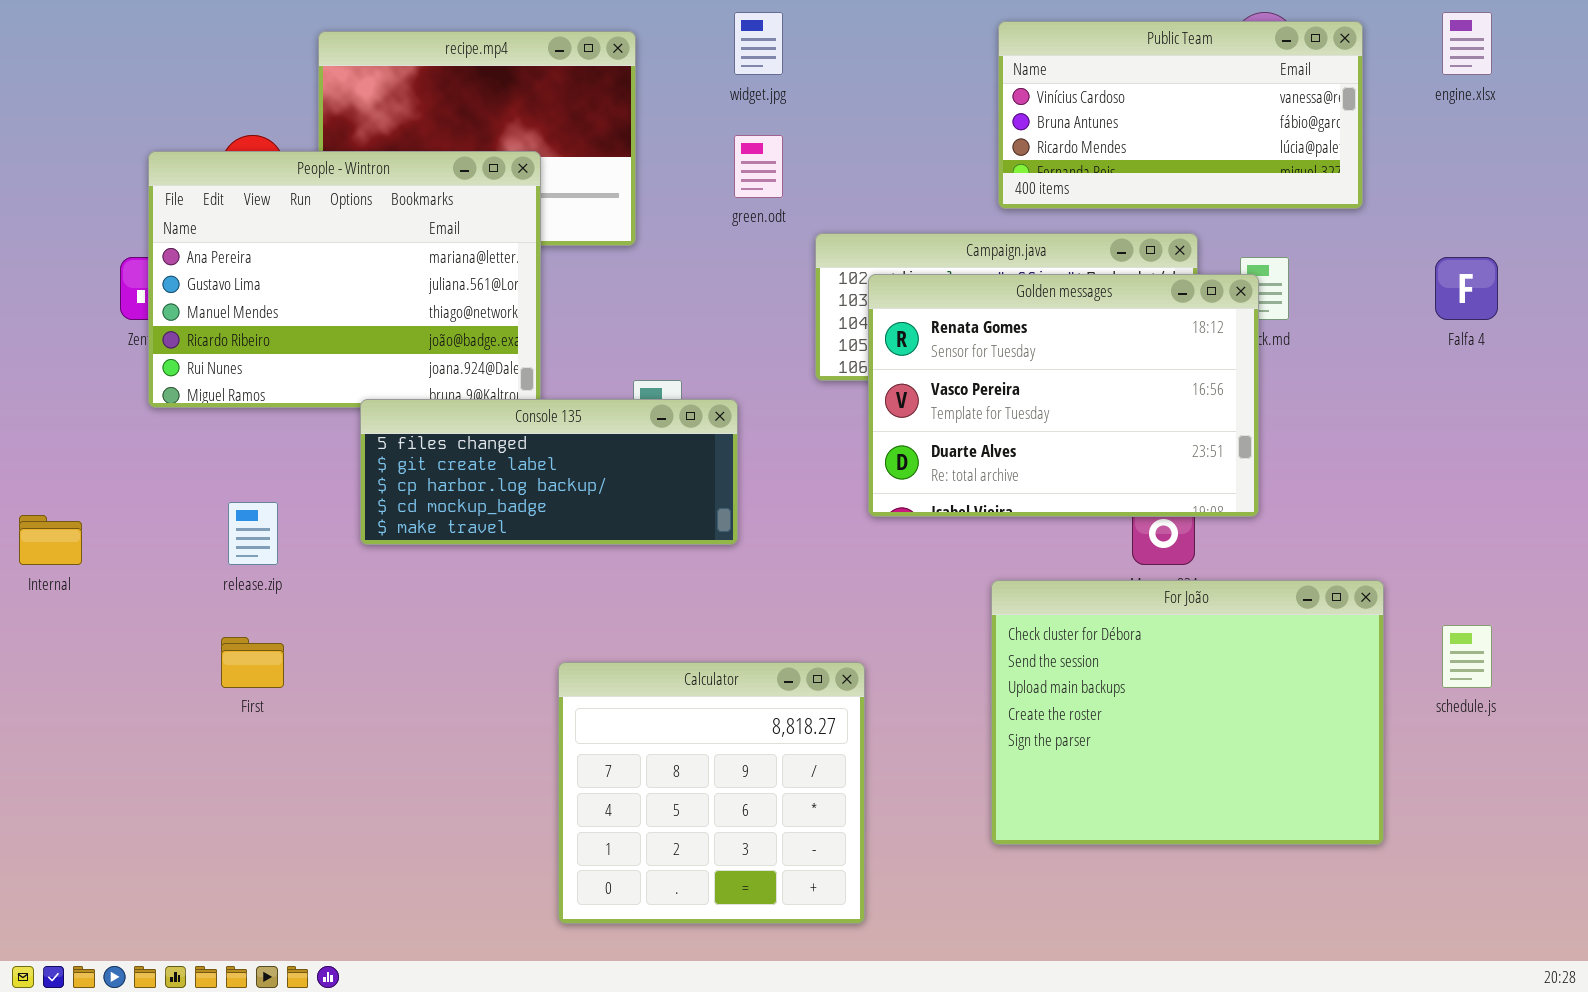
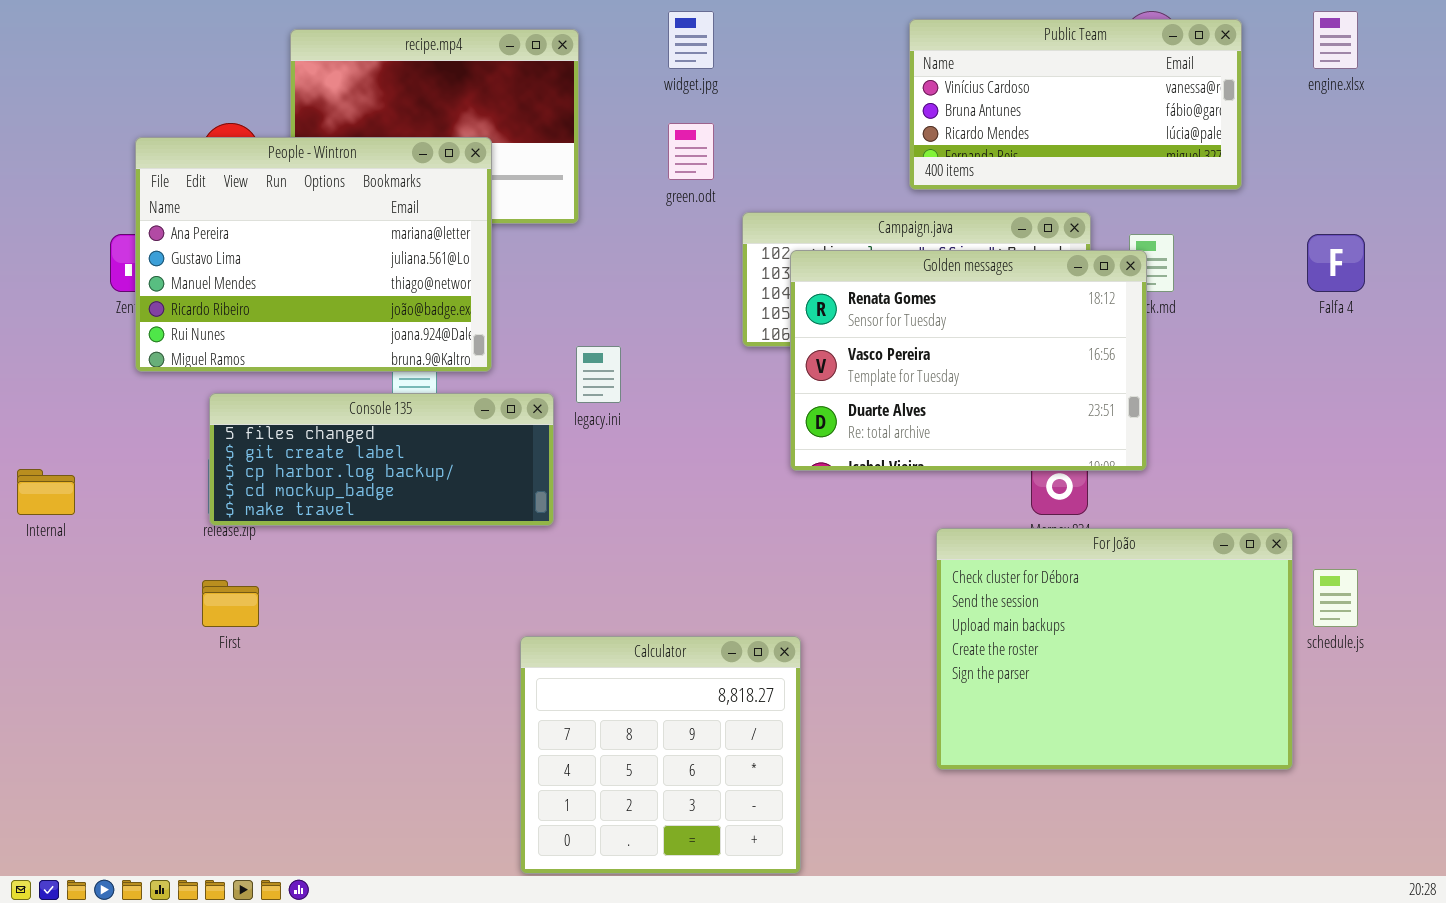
Console 135: [360,399,738,545] -> [209,393,554,526], moved
For João: [991,580,1384,845] -> [936,528,1293,770], moved
Calculator: [558,662,865,924] -> [520,636,801,874], moved

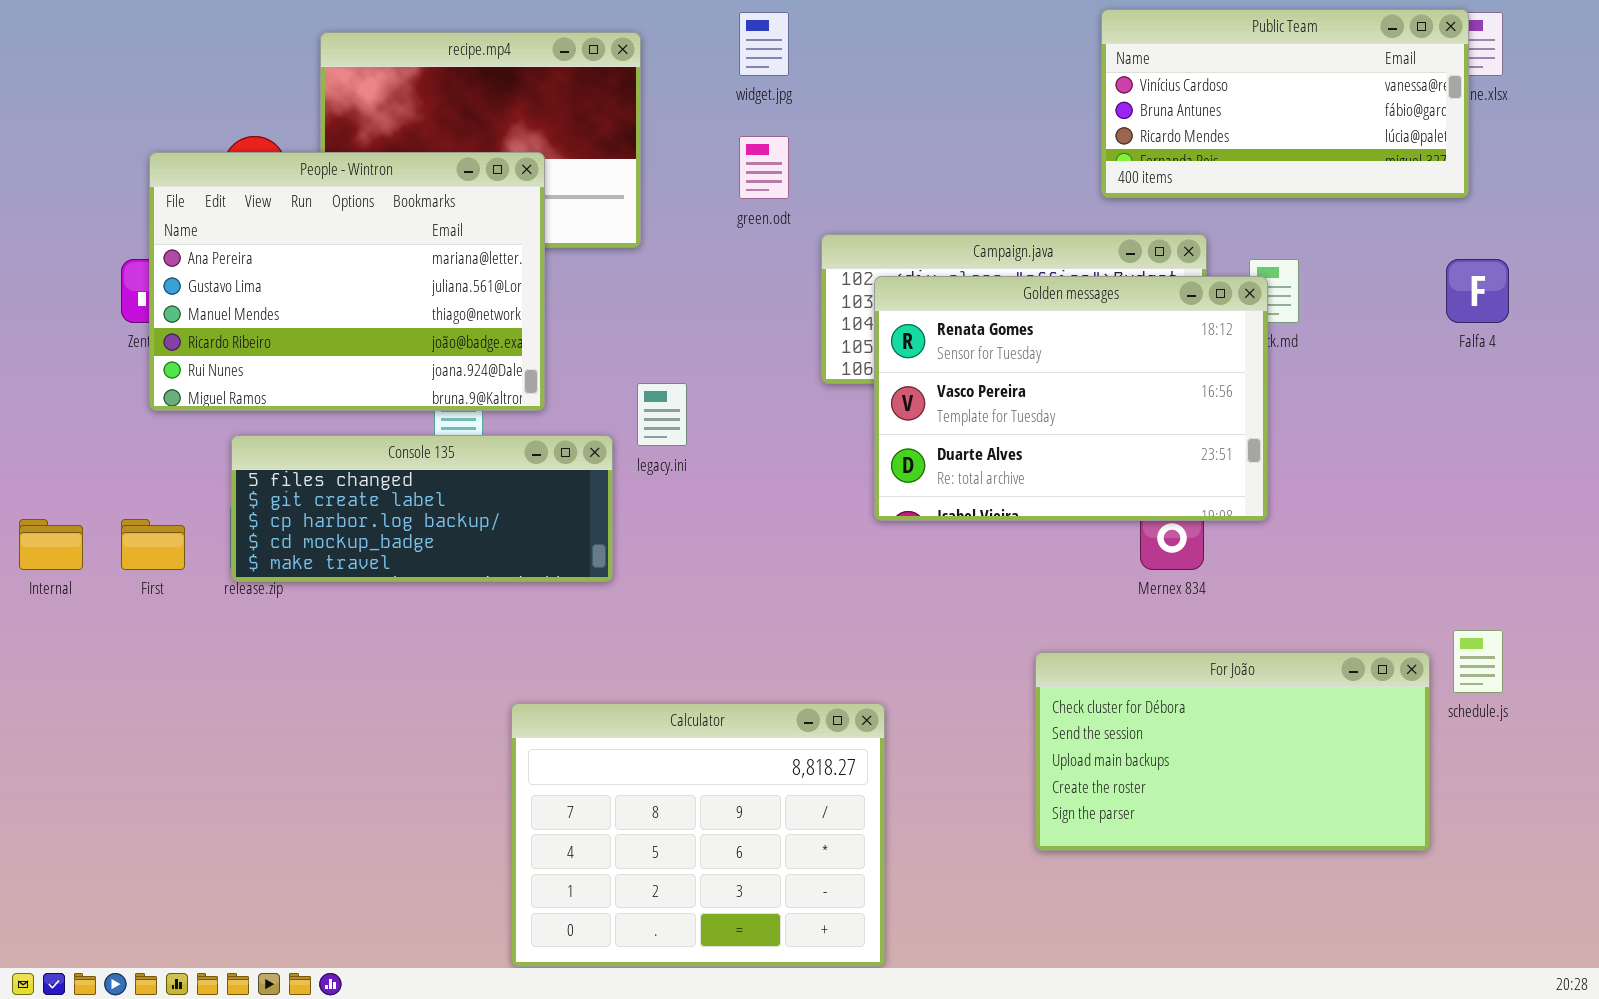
Public Team: [909,19,1242,190] -> [1101,9,1469,198], moved
For João: [936,528,1293,770] -> [1035,652,1430,851], resized
First: [202,580,259,627] -> [121,519,185,570], moved
Calculator: [520,636,801,874] -> [511,703,885,967], resized

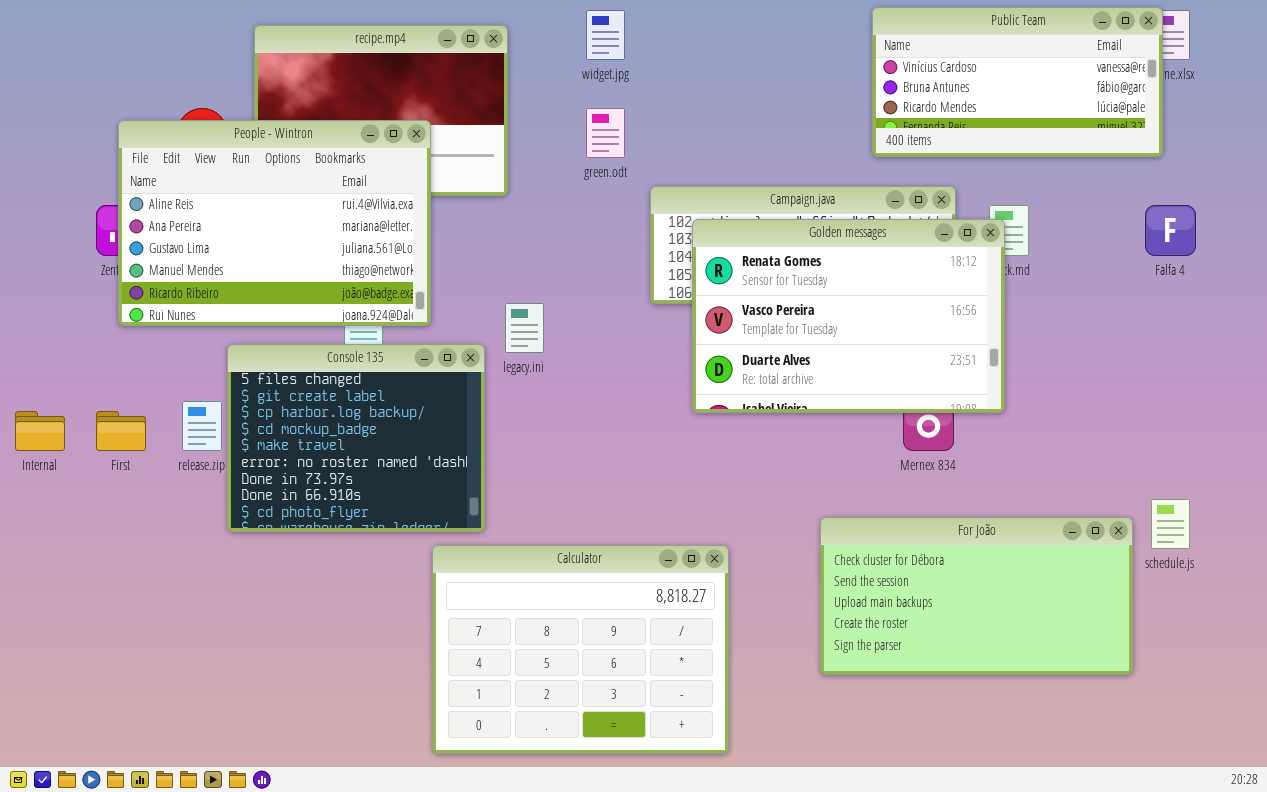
People - Wintron: [149,152,545,411] -> [118,120,431,326], scrolled up 1 row
Console 135: [231,435,613,582] -> [227,344,485,532], resized
Calculator: [511,703,885,967] -> [432,545,729,754], moved

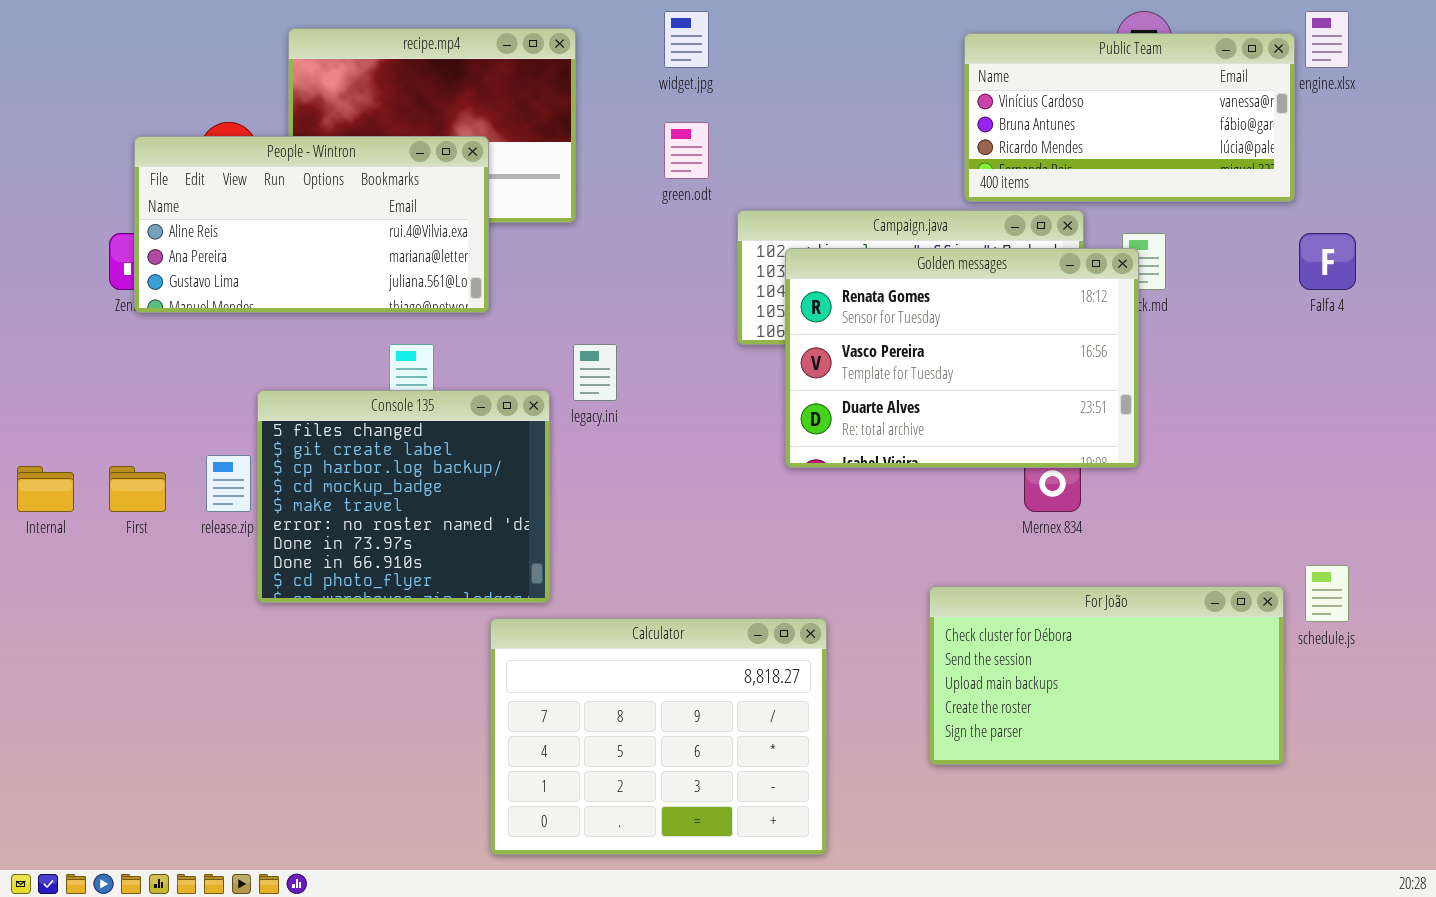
Public Team: [872,7,1163,157] -> [964,33,1295,202], moved
People - Wintron: [118,120,431,326] -> [134,136,489,313], resized

